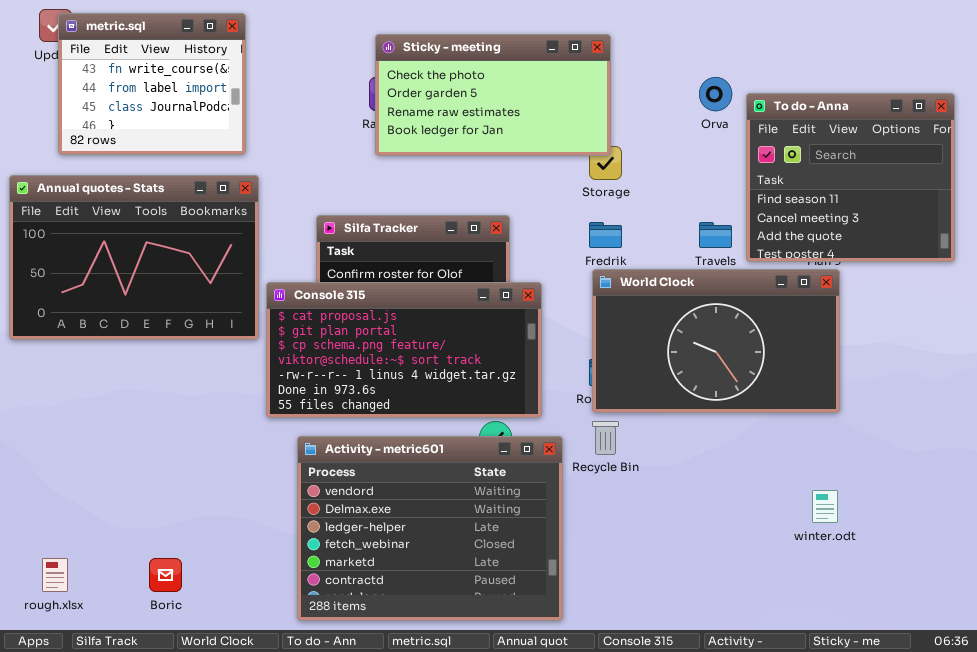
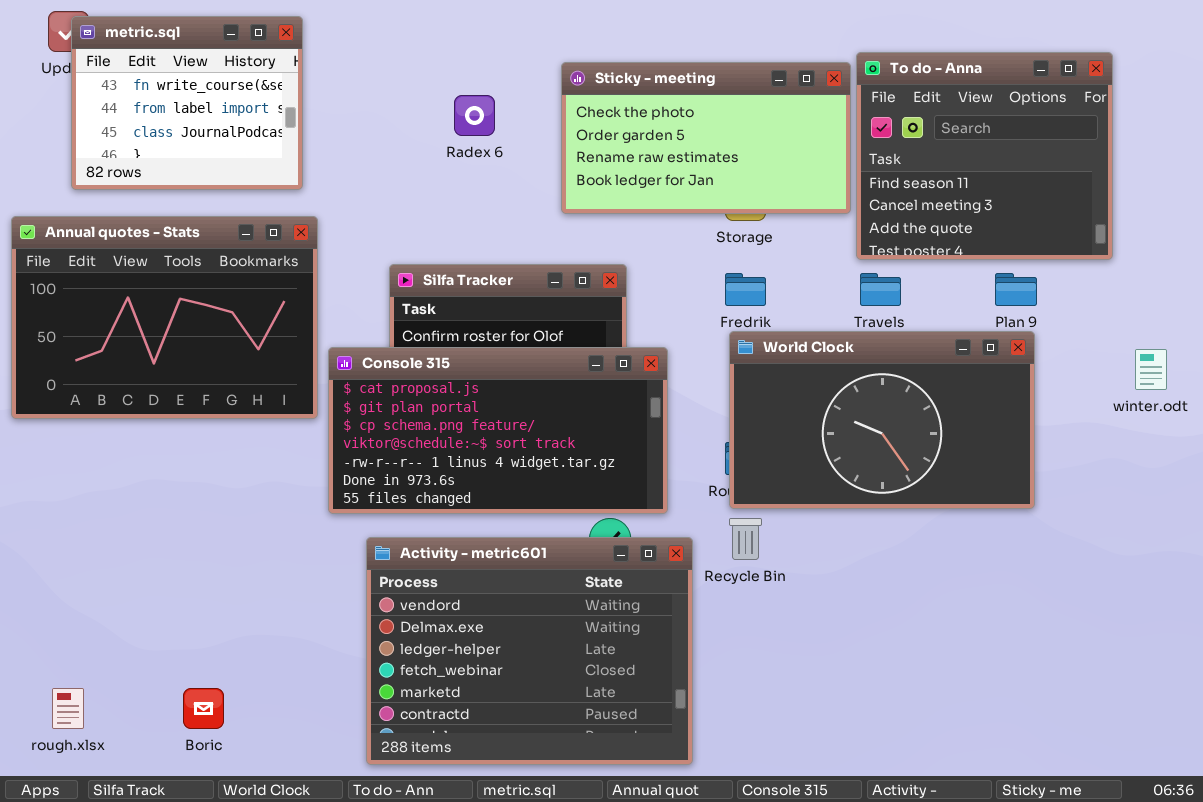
Sticky - meeting: [375,34,611,156] -> [561,62,851,214], moved
To do - Anna: [746,93,955,262] -> [856,52,1113,260], moved
winter.odt: [812,490,838,523] -> [1135,349,1167,390], moved

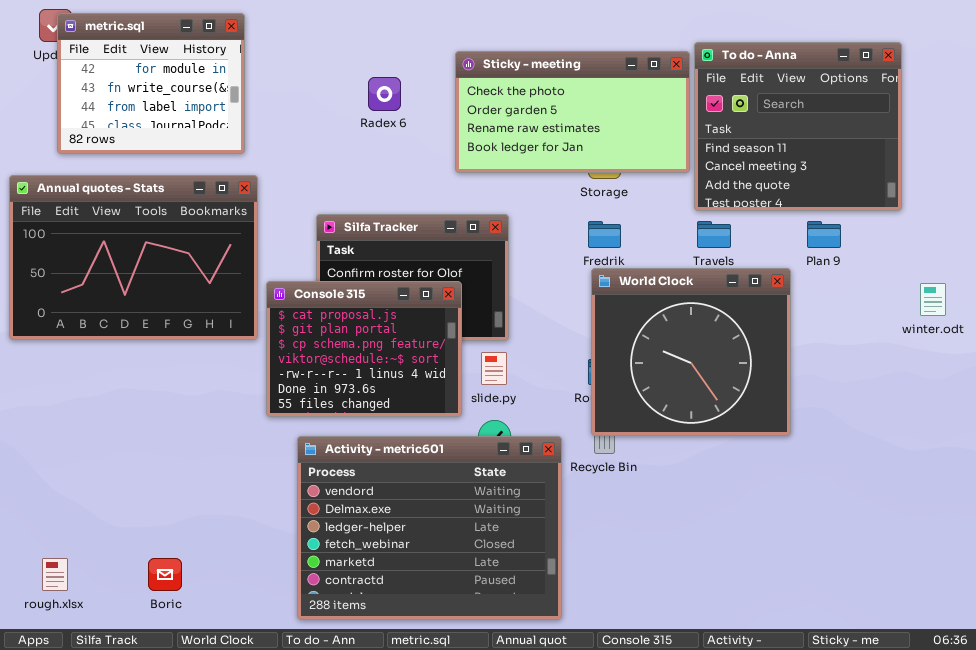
metric.sql: [71,16,303,190] -> [57,13,245,154], scrolled up 1 row
World Clock: [729,331,1035,509] -> [591,268,791,436], resized
Console 315: [328,347,668,514] -> [266,281,462,417], resized

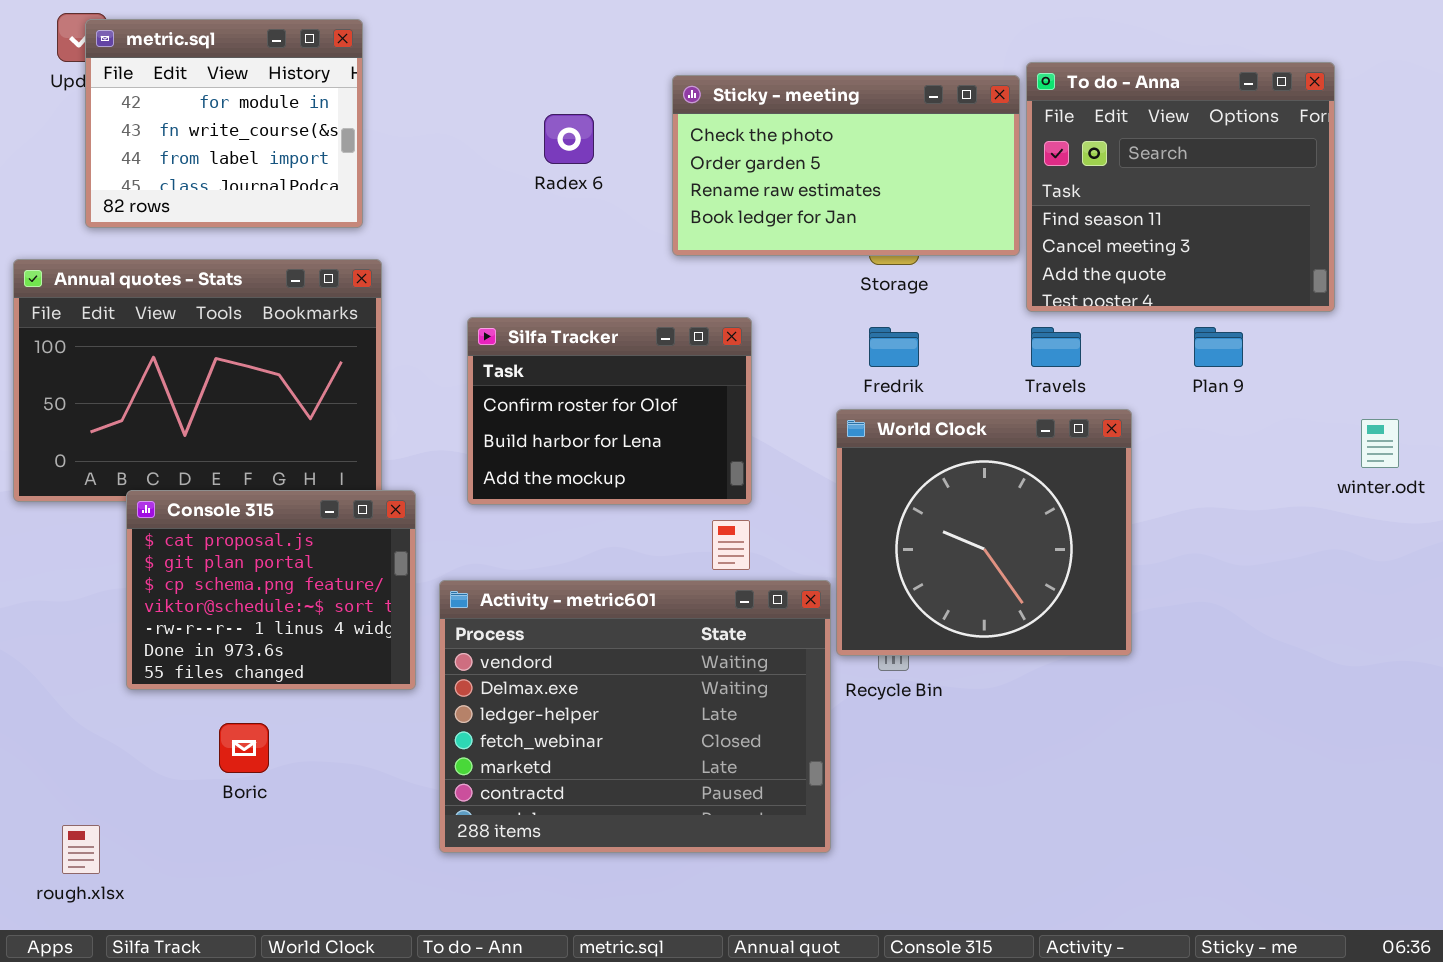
World Clock: [591,268,791,436] -> [836,409,1132,656], moved
Console 315: [266,281,462,417] -> [126,490,416,690], moved
Activity - metric601: [297,436,562,620] -> [439,580,831,853], moved
Boric: [148,558,182,591] -> [219,723,269,773], moved

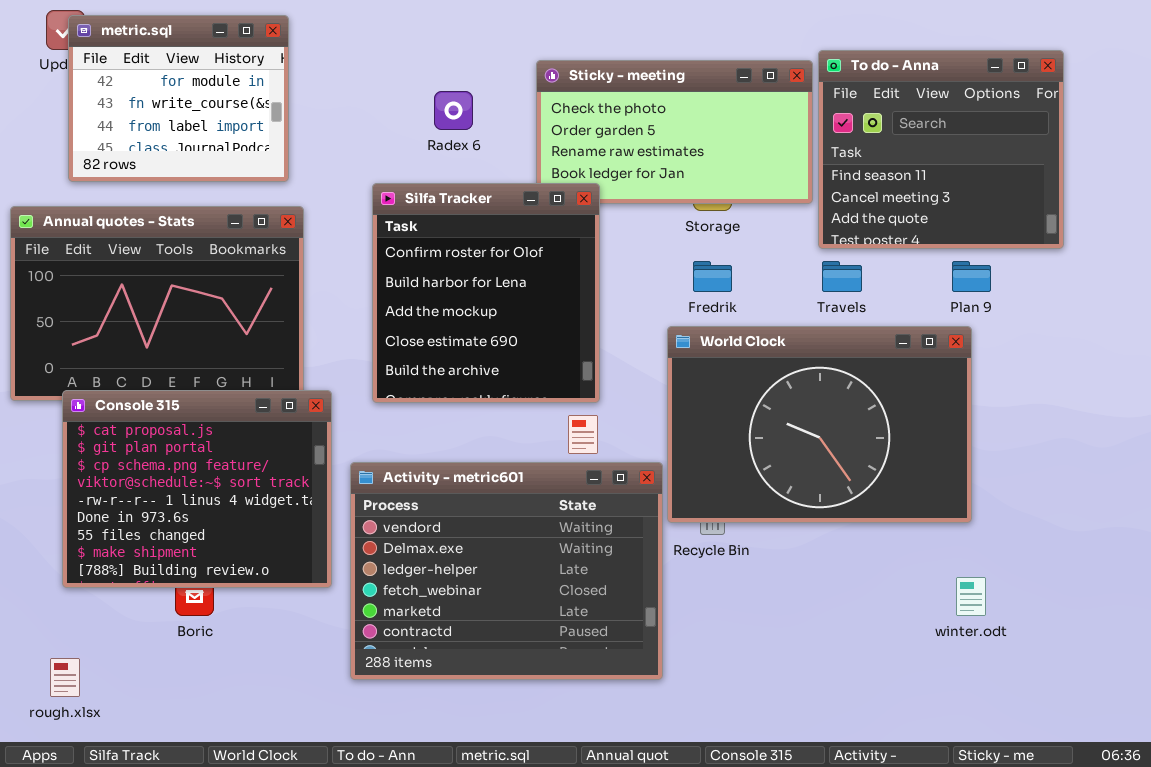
Silfa Tracker: [467,317,752,505] -> [372,183,600,403], resized
World Clock: [836,409,1132,656] -> [667,326,972,523], resized
winter.odt: [1361,419,1399,468] -> [956,577,986,616], moved
Console 315: [126,490,416,690] -> [62,390,332,588], resized

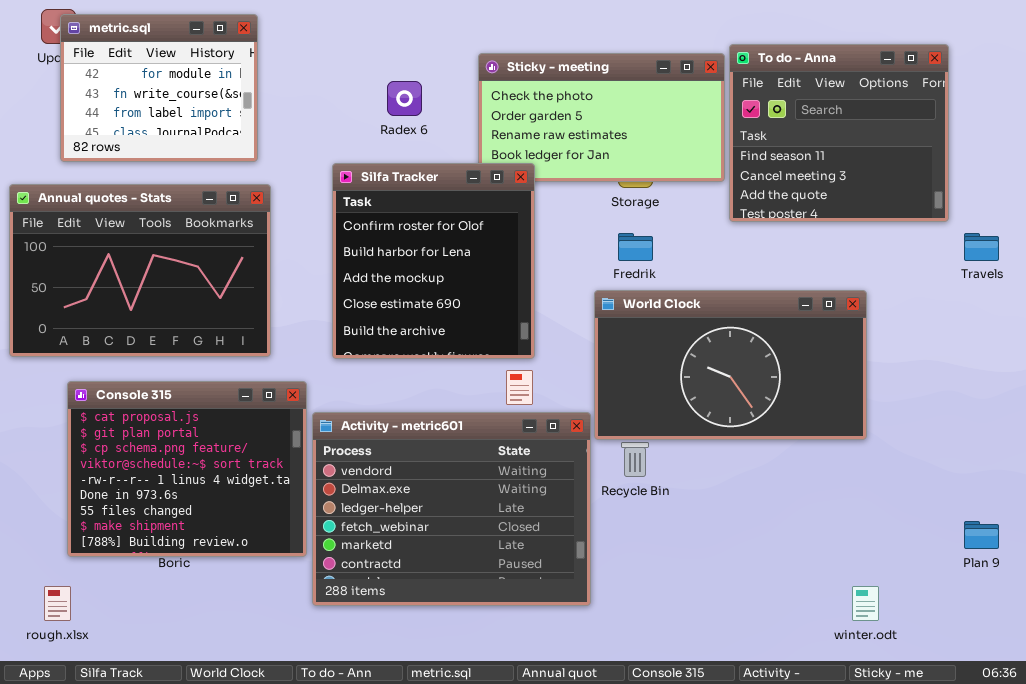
Travels: [822,261,862,292] -> [964,233,999,261], moved
Plan 9: [952,261,991,292] -> [964,521,999,549], moved
World Clock: [667,326,972,523] -> [594,290,867,440], resized
Console 315: [62,390,332,588] -> [67,381,307,557], moved
winter.odt: [956,577,986,616] -> [852,586,879,621], moved

